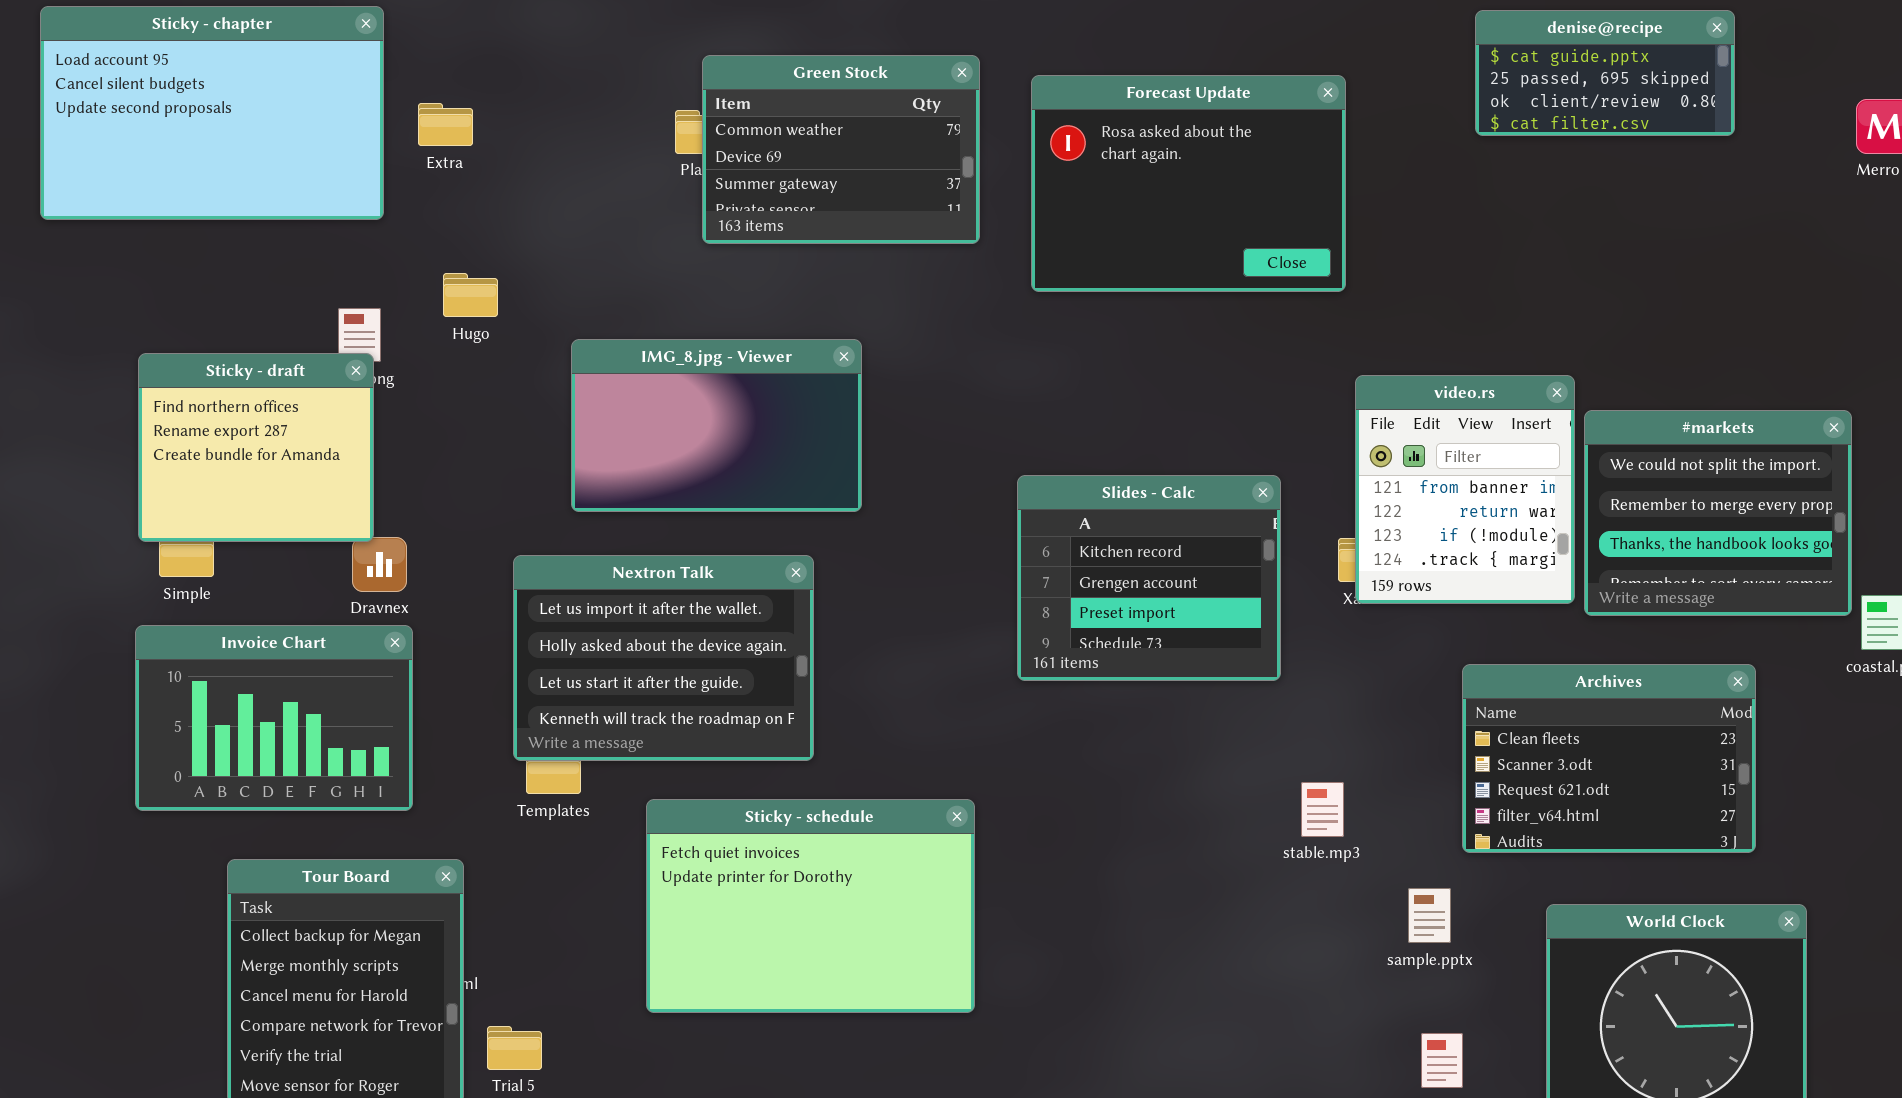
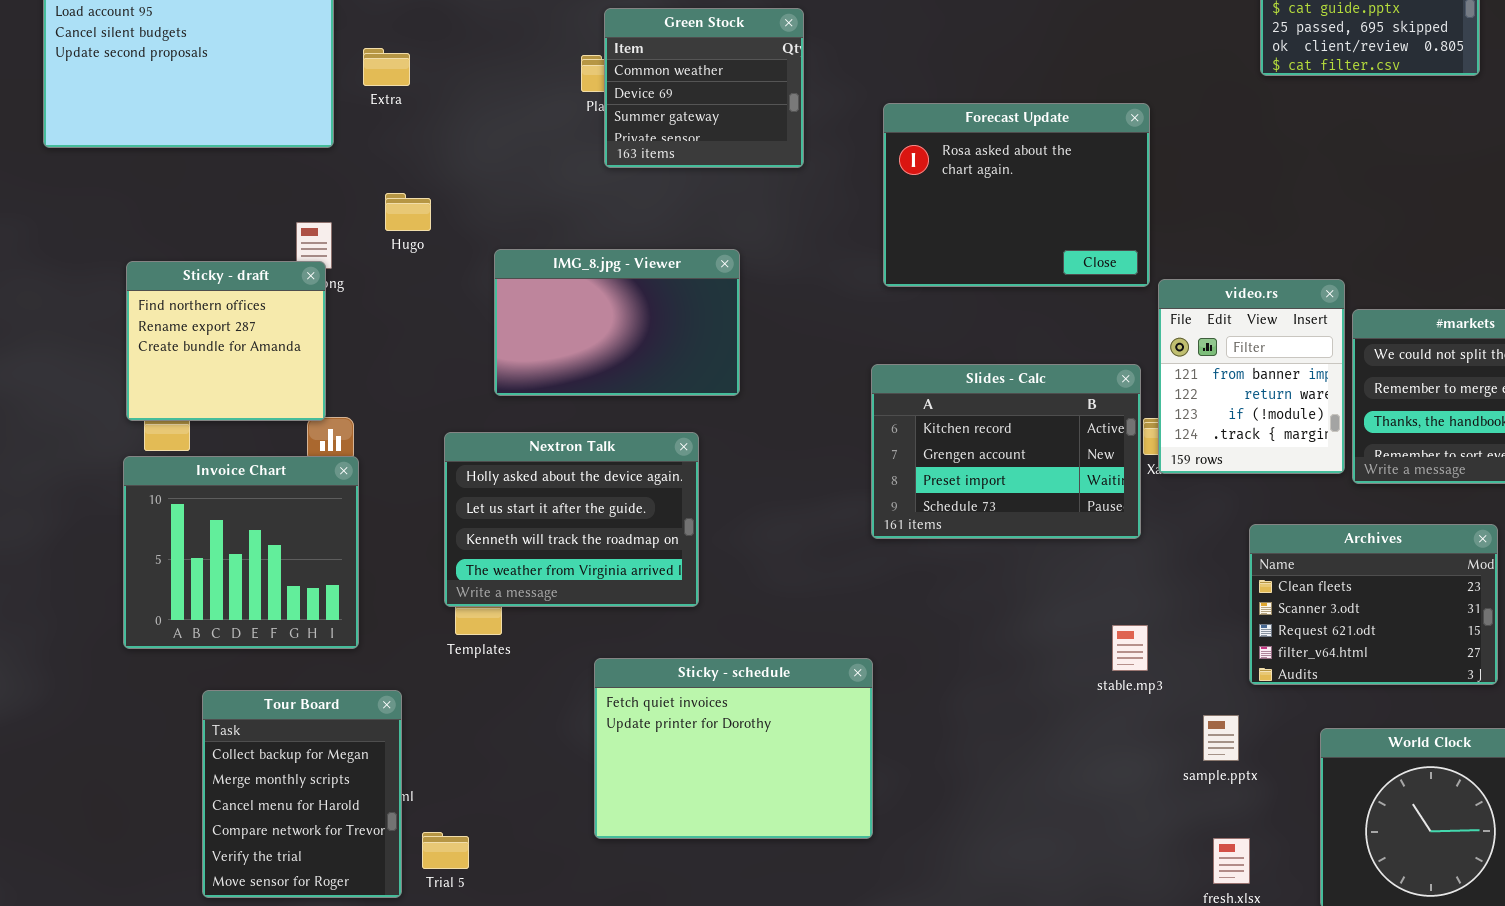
Green Stock: [702,55,980,244] -> [604,8,804,168], resized
Forecast Update: [1031,75,1346,292] -> [883,103,1150,287], moved
Slides - Calc: [1017,475,1281,681] -> [871,364,1141,539], resized
Nextron Talk: [513,555,814,761] -> [444,432,699,607], scrolled down 1 row
Invoice Chart: [135,625,413,811] -> [123,456,359,649], resized
Sticky - schedule: [646,799,975,1013] -> [594,658,873,839], moved

